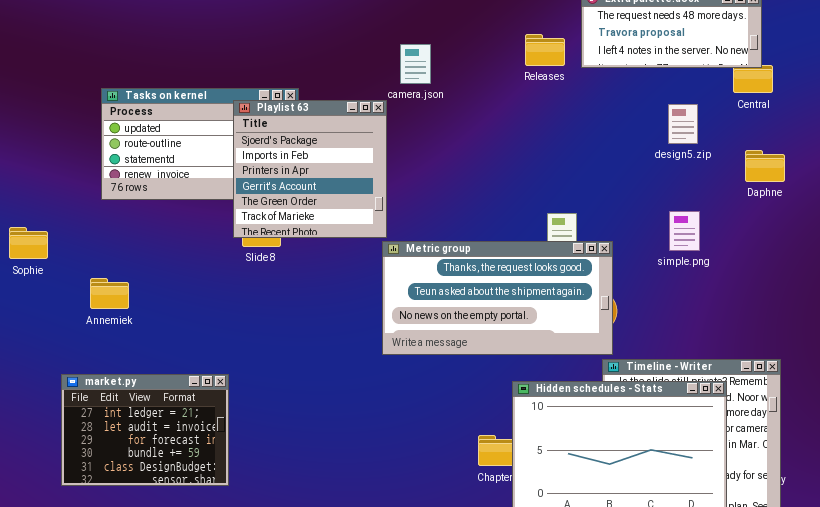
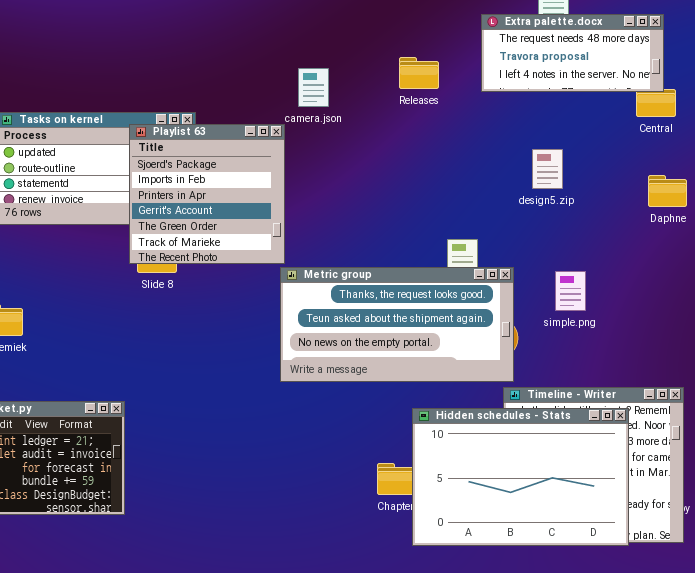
Releases: [525,34,565,66] -> [399,57,439,89], moved
design5.zip: [668,104,698,144] -> [532,149,563,189], moved
simple.png: [669,211,700,251] -> [555,271,586,311], moved

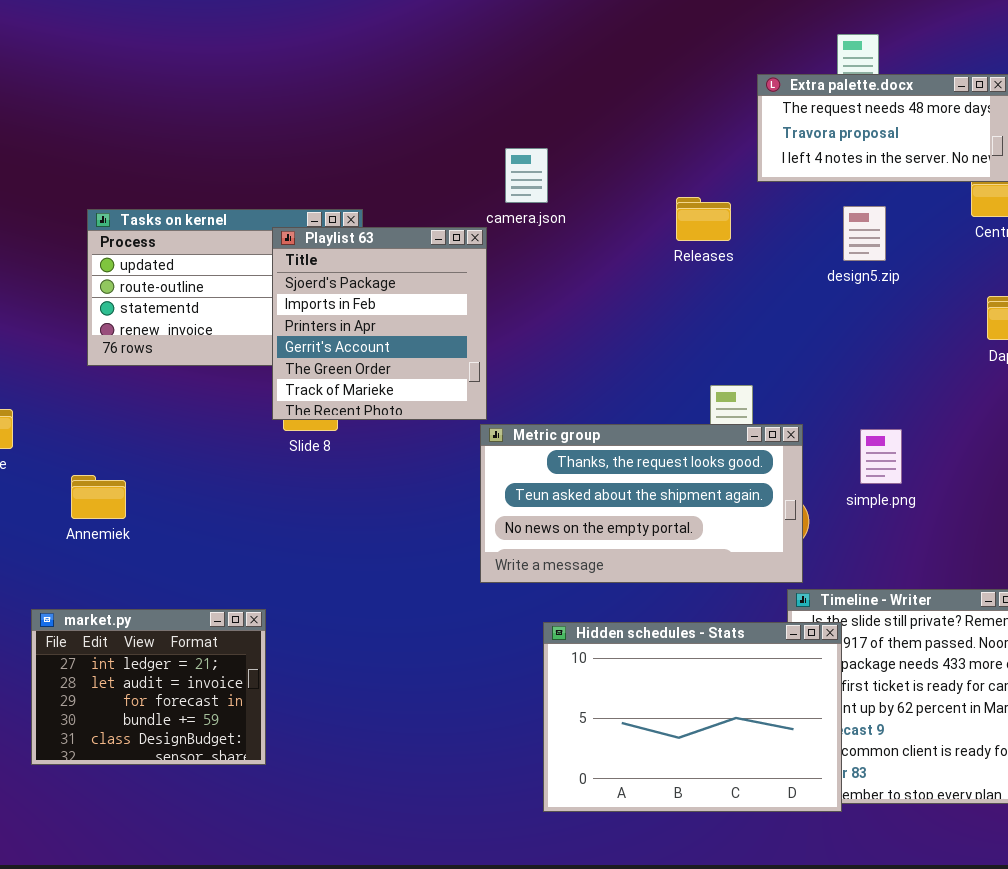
Releases: [399,57,439,89] -> [676,197,731,241], moved
design5.zip: [532,149,563,189] -> [843,206,886,261], moved
Hidden schedules - Stats: [412,408,629,546] -> [543,622,842,812], moved

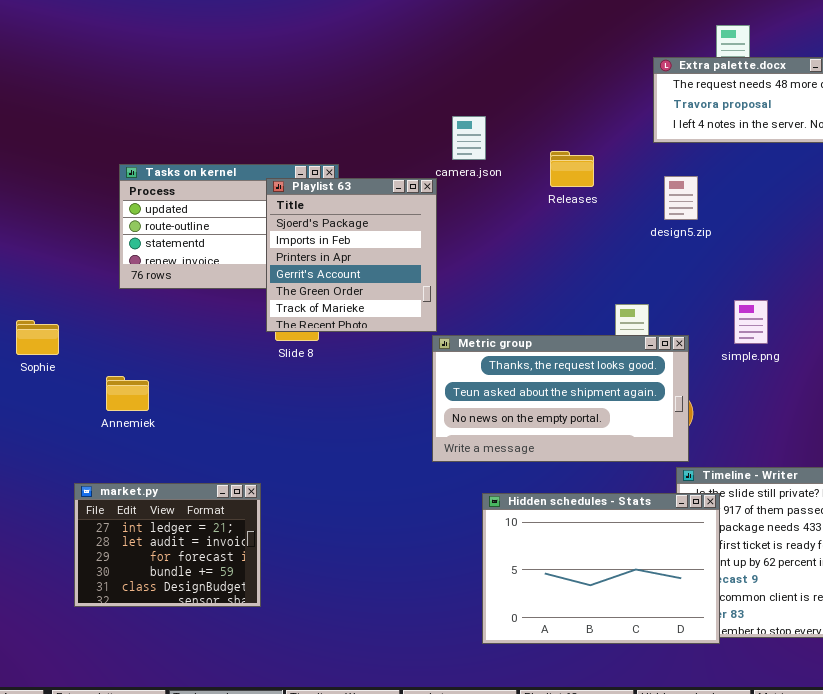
Releases: [676,197,731,241] -> [550,151,594,187], moved
design5.zip: [843,206,886,261] -> [664,176,698,220], moved
simple.png: [860,429,902,484] -> [734,300,768,344], moved

